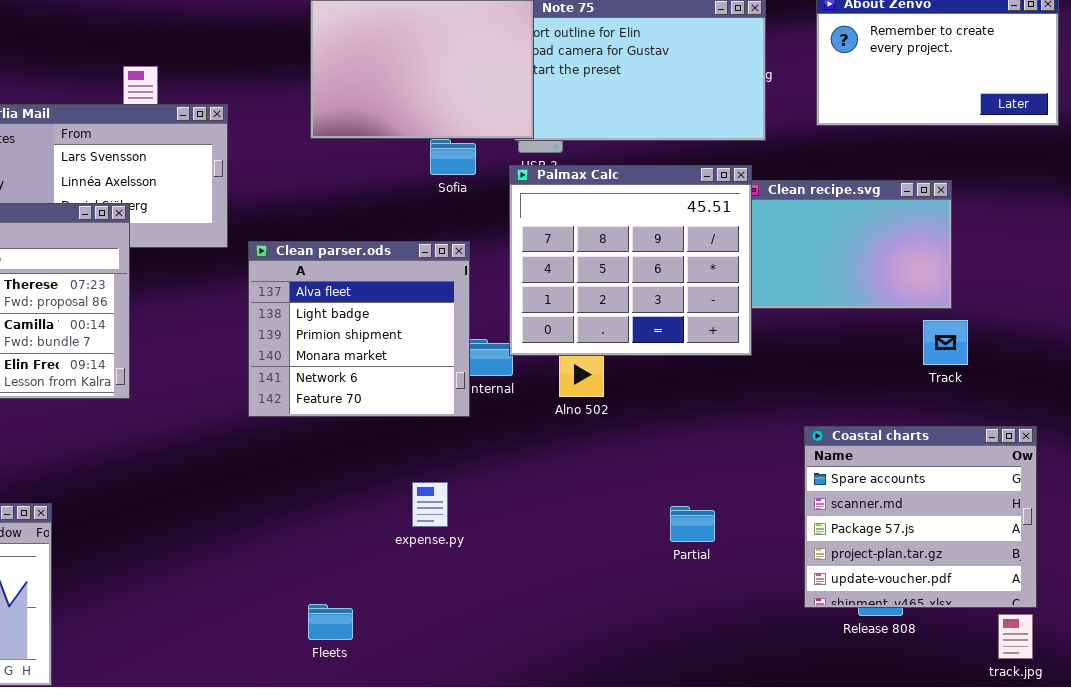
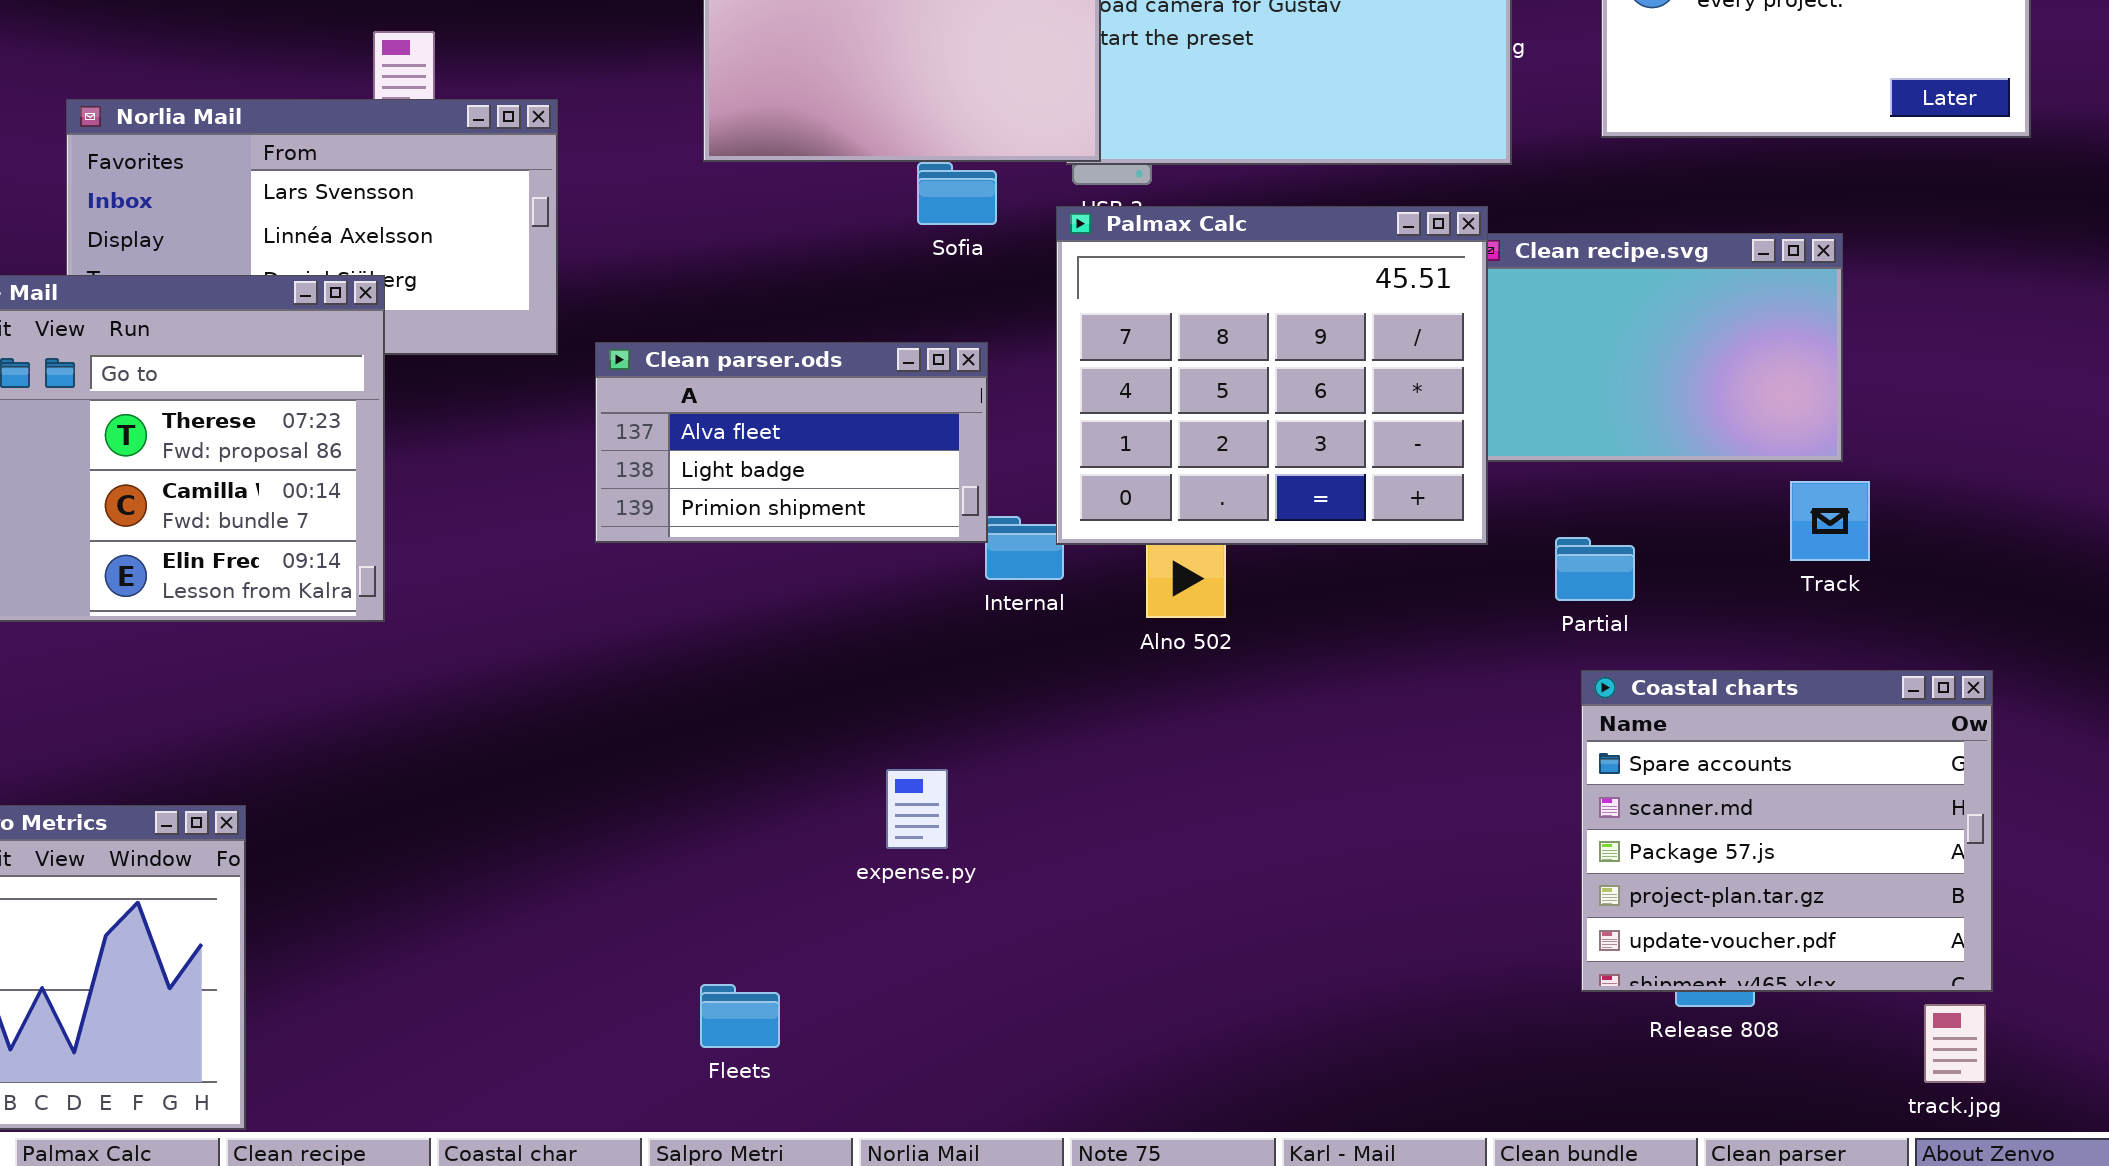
Clean parser.ods: [248,241,470,417] -> [595,342,988,543], resized
Partial: [670,506,715,542] -> [1555,537,1635,601], moved

